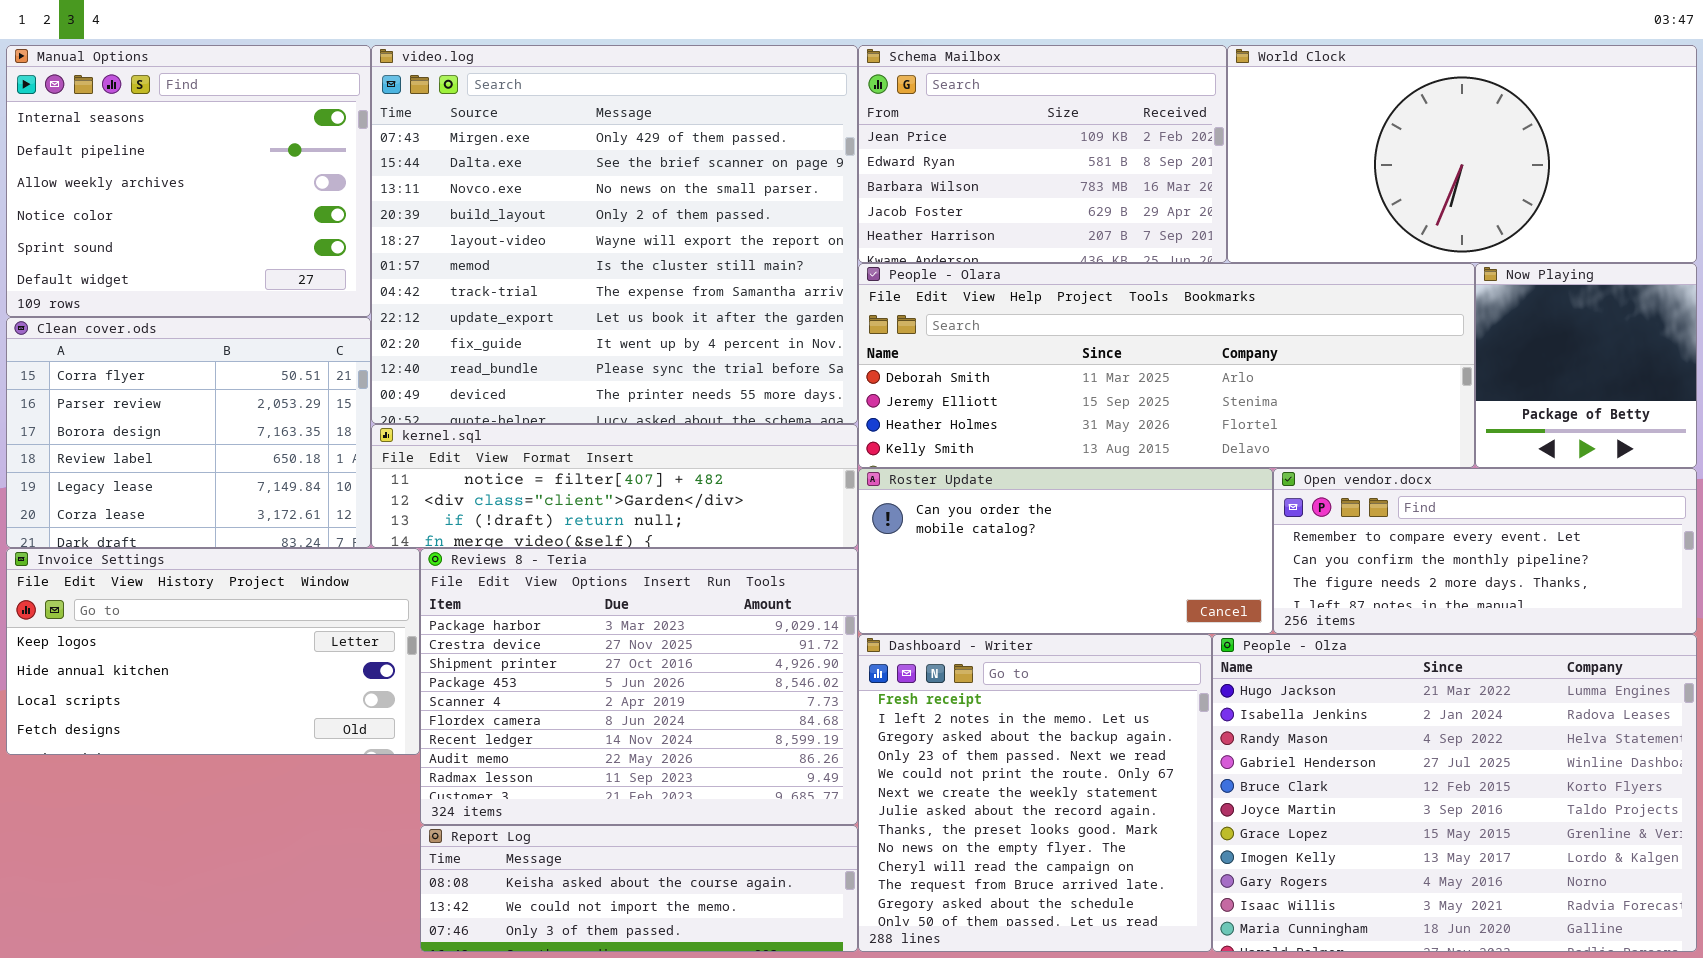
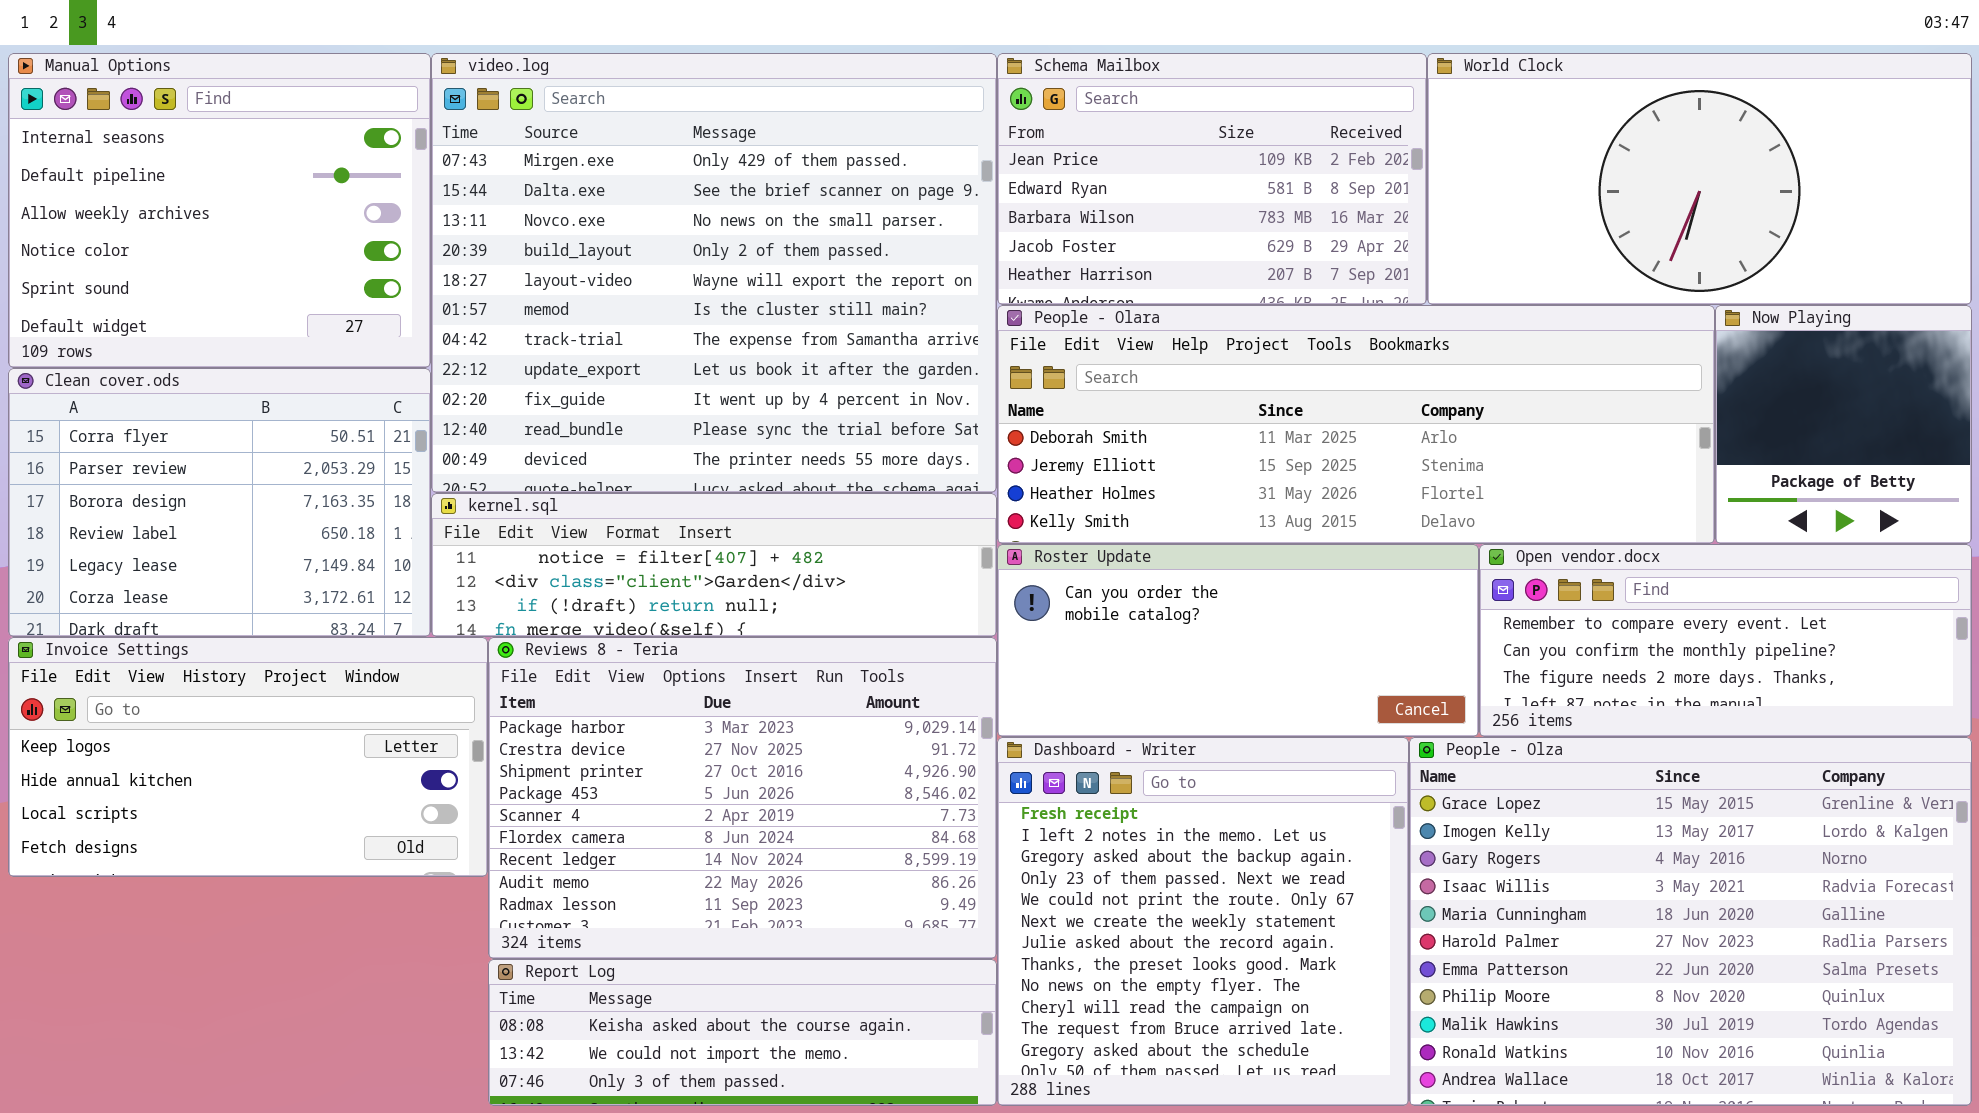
People - Olza: [1212,634,1697,952] -> [1409,737,1972,1106], scrolled down 6 rows

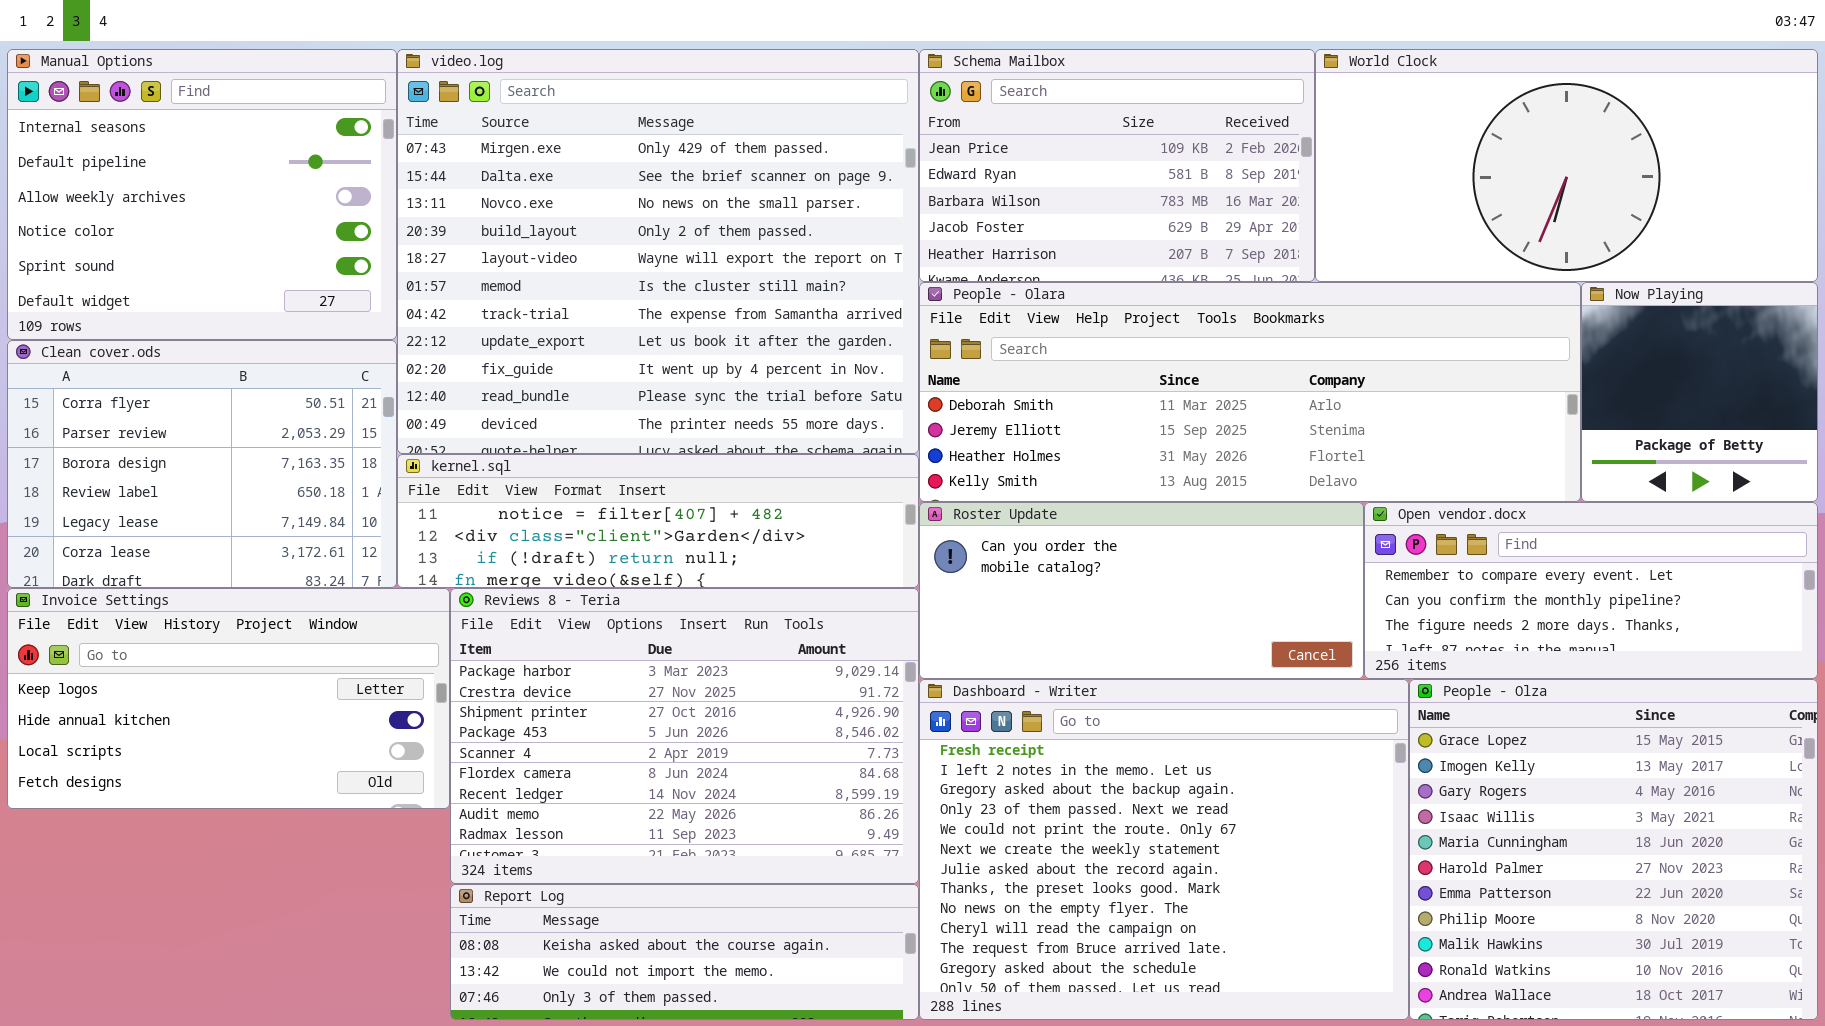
Dashboard - Writer: [997,737,1409,1106] -> [919,679,1409,1020], resized
People - Olza: [1409,737,1972,1106] -> [1409,679,1818,1020], resized

